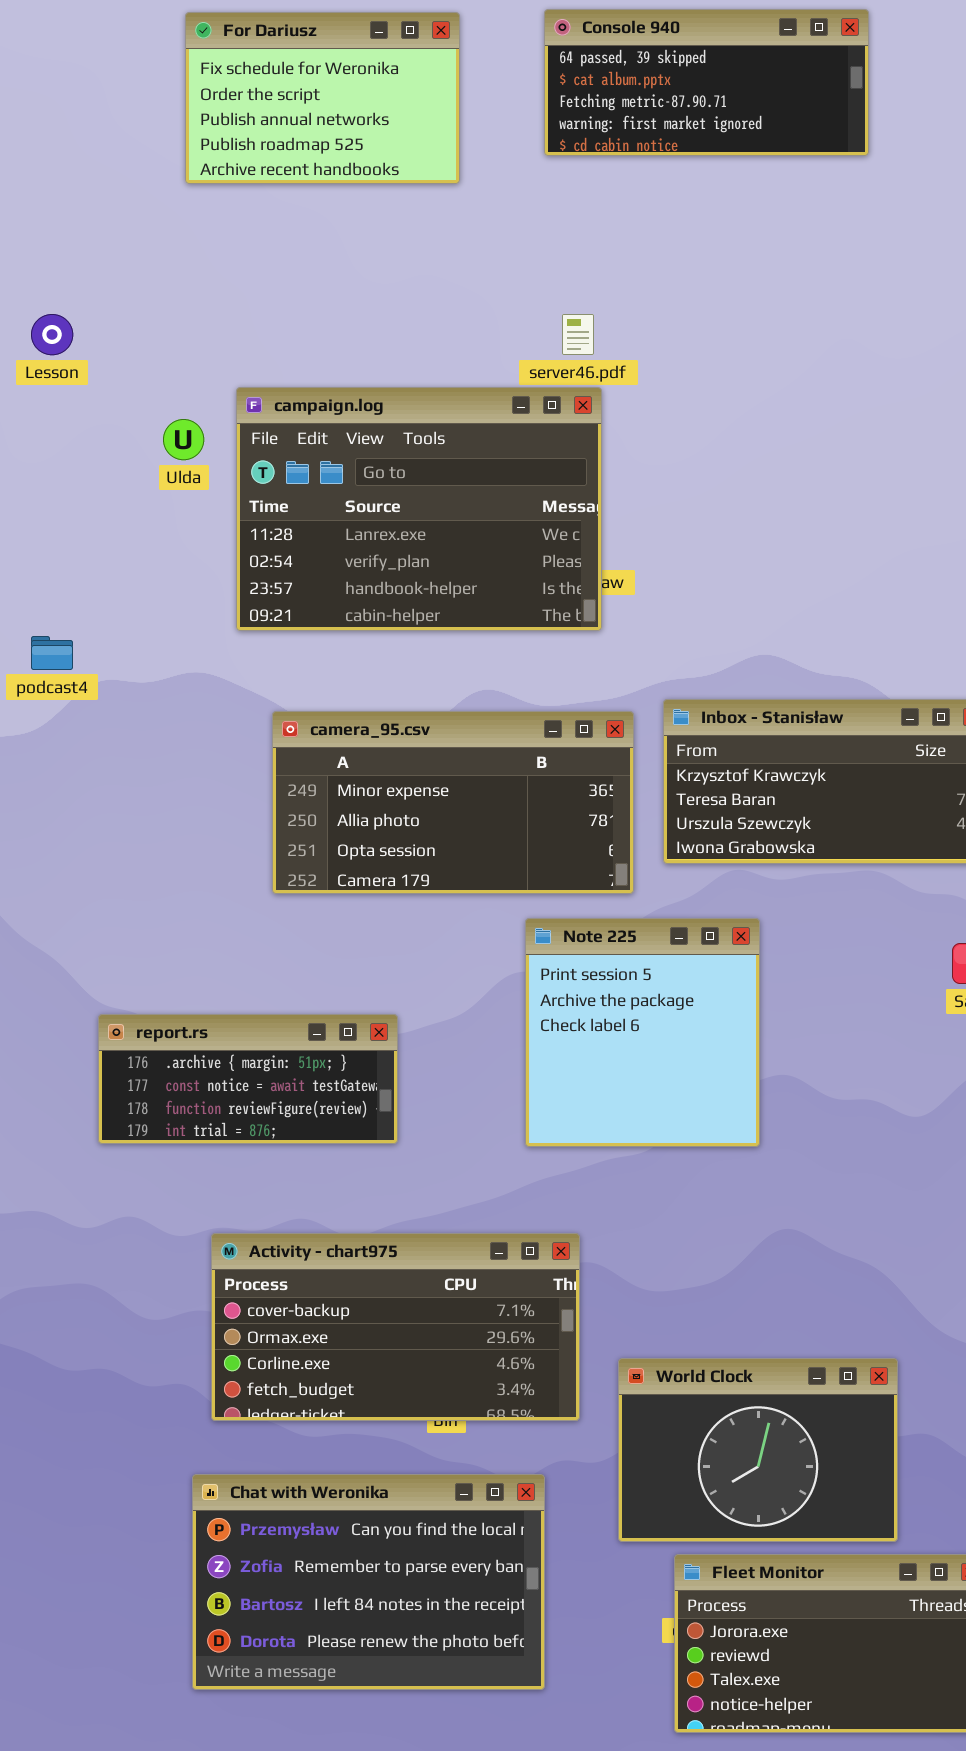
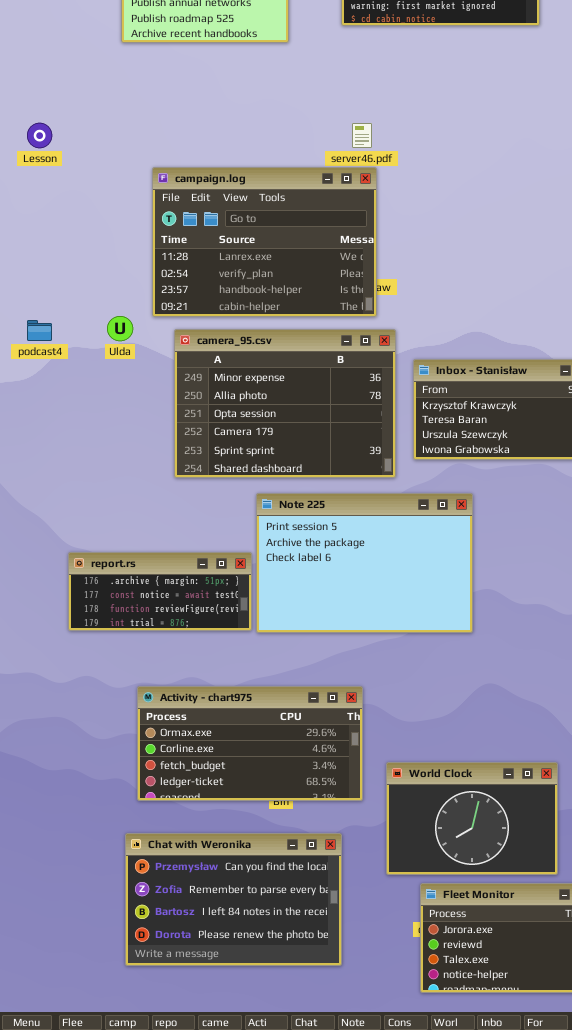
Ulda: [163,419,204,460] -> [107,316,133,341], moved
camera_95.csv: [272,711,634,894] -> [174,329,396,478], resized
Note 225: [525,918,760,1147] -> [256,493,473,633], resized
Activity - chart975: [211,1233,580,1421] -> [137,686,363,801], scrolled down 1 row

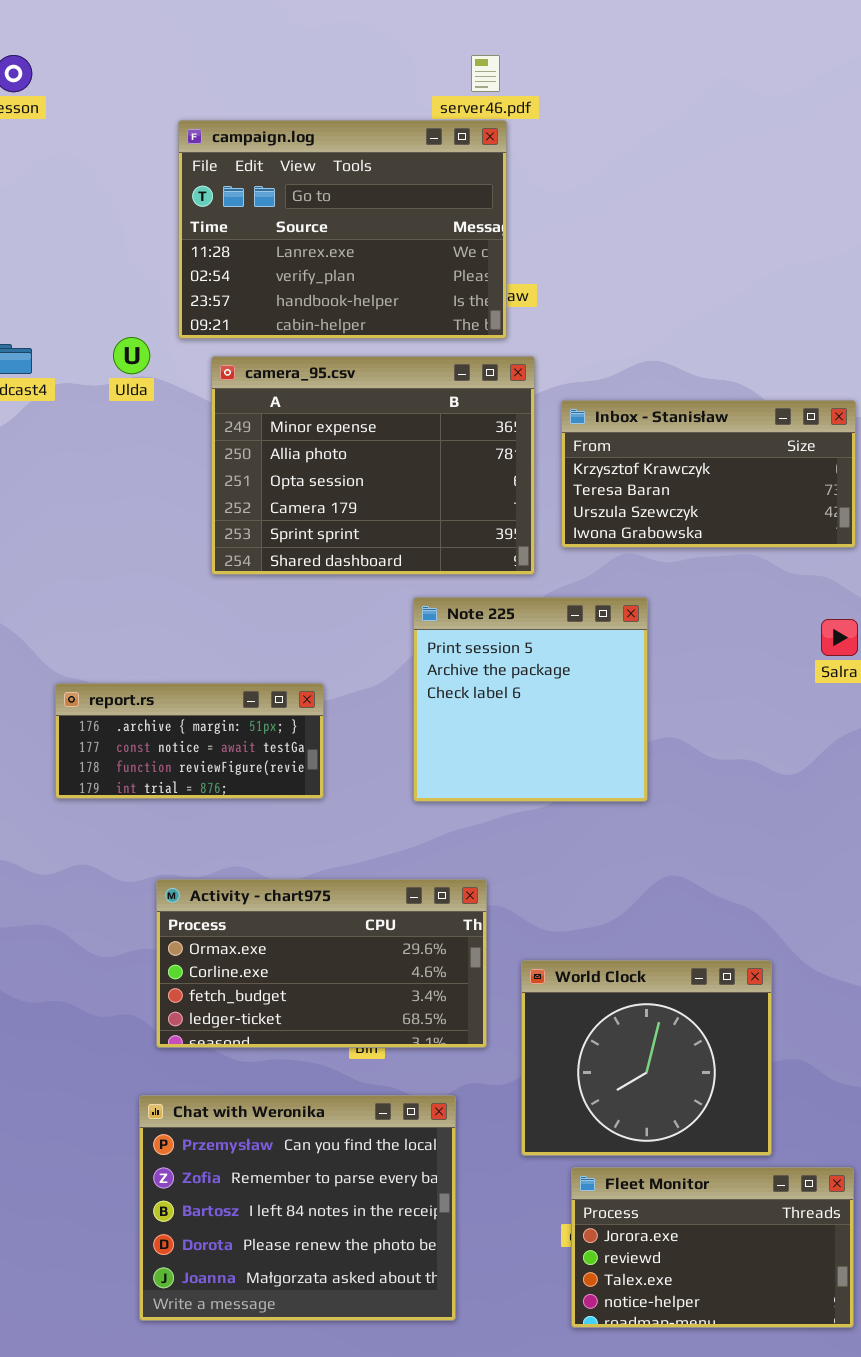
Note 225: [256,493,473,633] -> [413,597,648,802], resized
World Clock: [386,762,558,875] -> [521,960,772,1156], resized
Chat with Weronika: [125,833,342,966] -> [139,1095,456,1321], resized

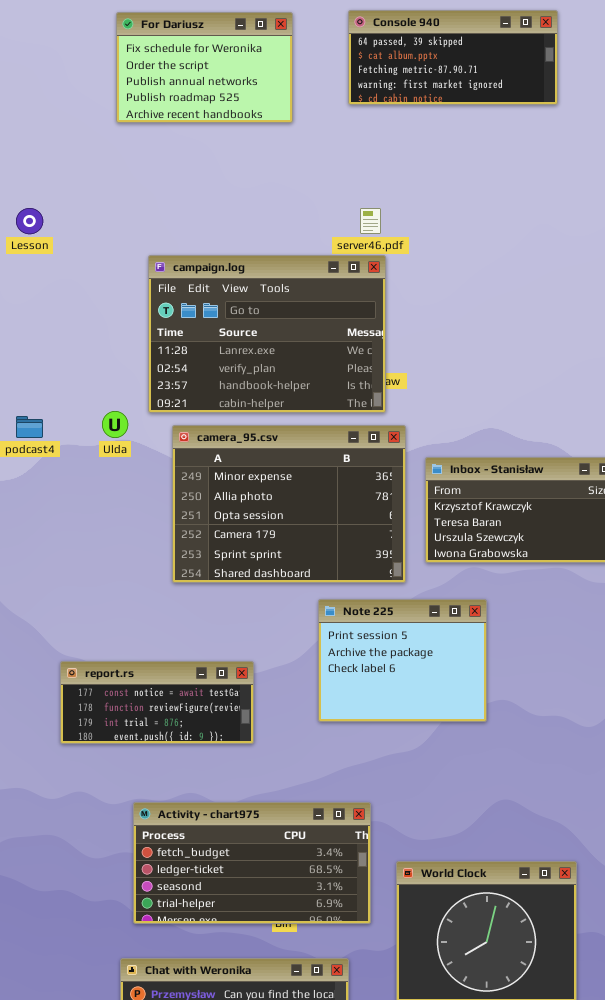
Note 225: [413,597,648,802] -> [318,599,487,722], resized
report.rs: [55,683,324,799] -> [60,661,254,744], scrolled down 1 row
Activity - chart975: [156,879,487,1048] -> [133,802,371,924], scrolled down 2 rows

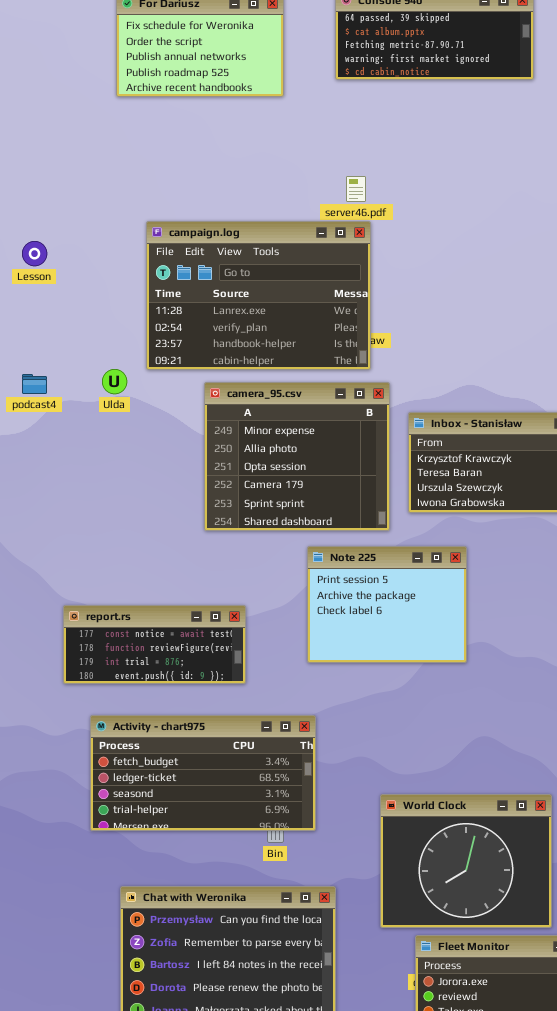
Lesson: [16,208,43,234] -> [22,241,47,266], moved
camera_95.csv: [172,425,406,583] -> [204,382,390,531], resized
Activity - chart975: [133,802,371,924] -> [90,715,316,831], moved

